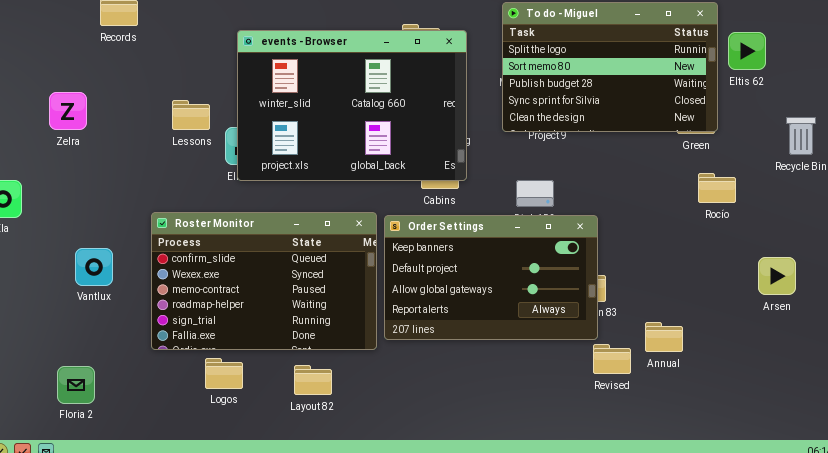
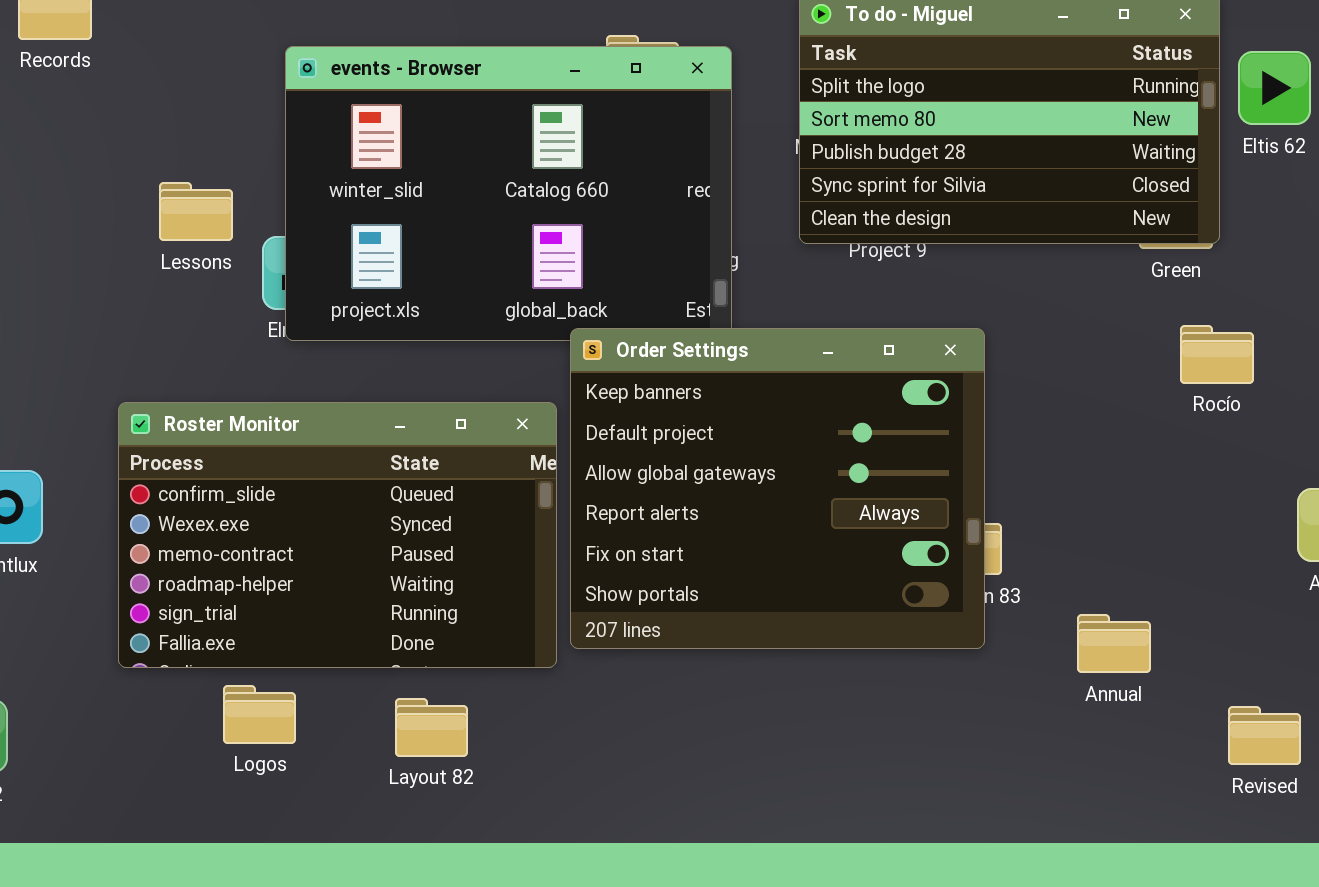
Order Settings: [384,215,598,340] -> [570,328,985,649], resized
Revised: [593,344,631,374] -> [1228,706,1301,765], moved

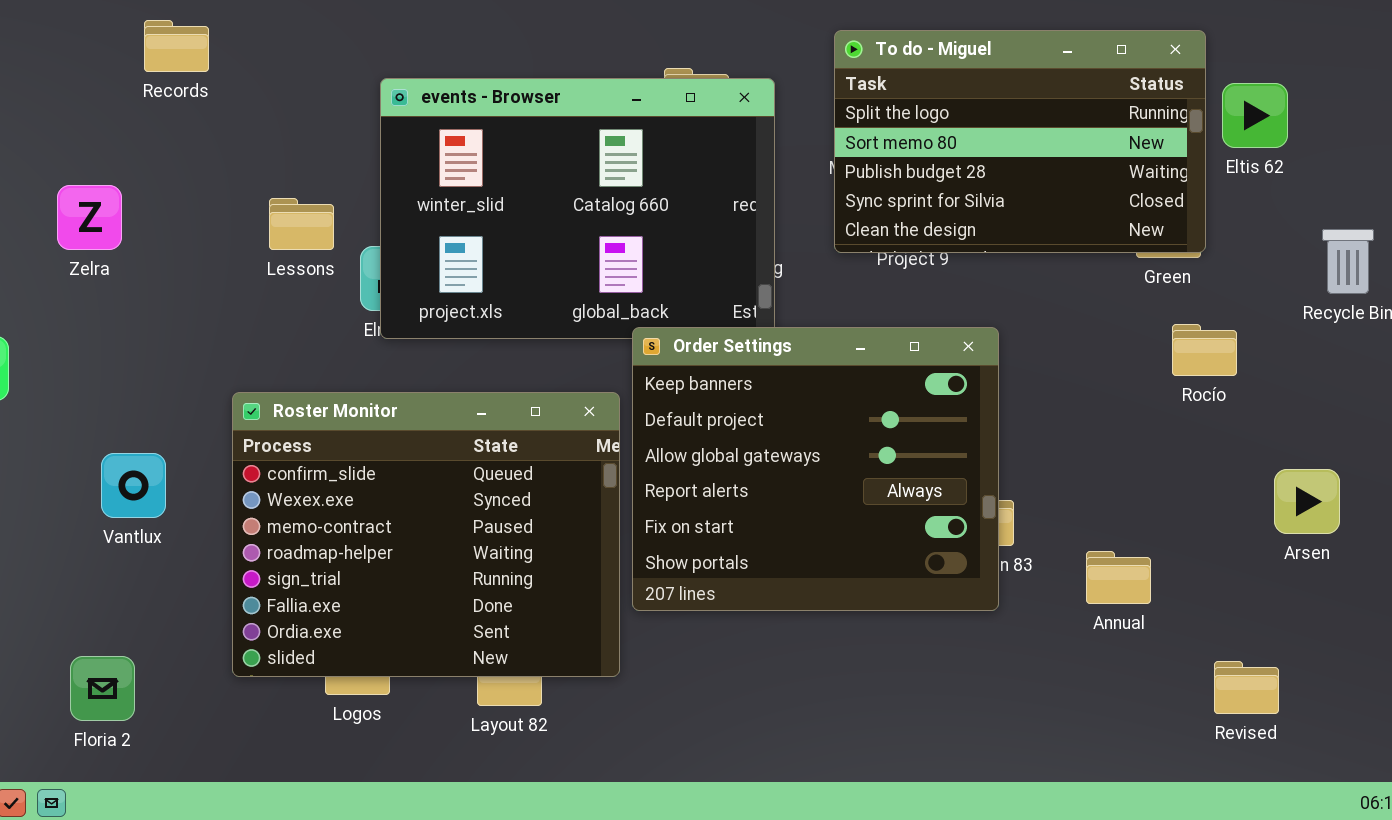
Roster Monitor: [118,402,557,668] -> [232,392,620,677], resized
Annual: [1077,614,1151,673] -> [1086,551,1151,604], moved

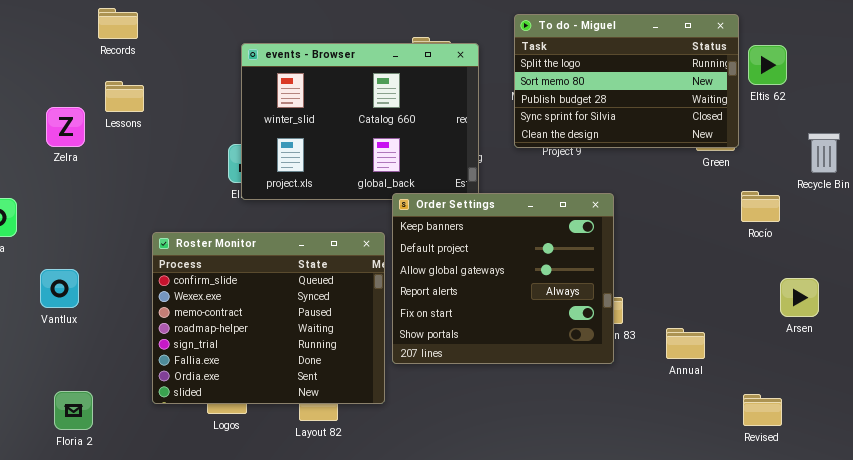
Lessons: [269,198,334,250] -> [105,81,144,112], moved
Rocío: [1172,324,1237,376] -> [741,191,780,222], moved
Vantlux: [101,453,166,518] -> [40,269,79,308], moved

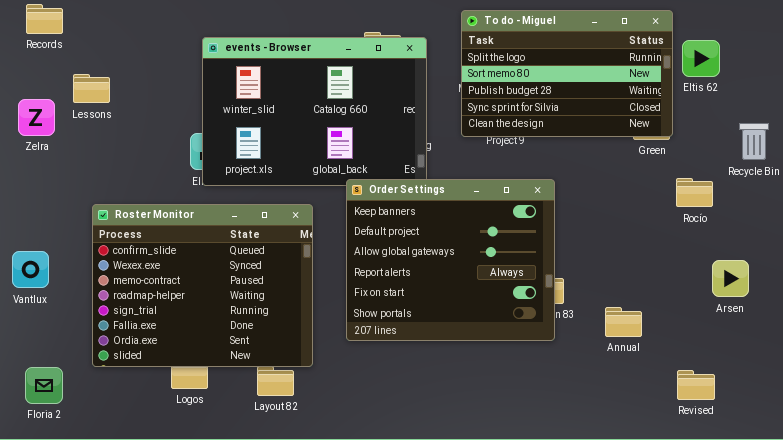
Records: [98,8,138,39] -> [26,4,63,34], moved
Roster Monitor: [152,232,385,404] -> [92,204,313,367], moved

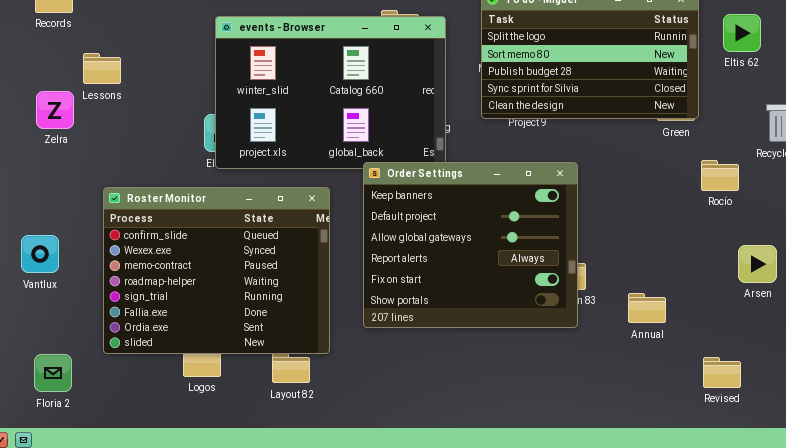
Eltis 62: [682,40,720,77] -> [723,14,761,52], moved
Zelra: [18,99,55,136] -> [36,91,74,129], moved

